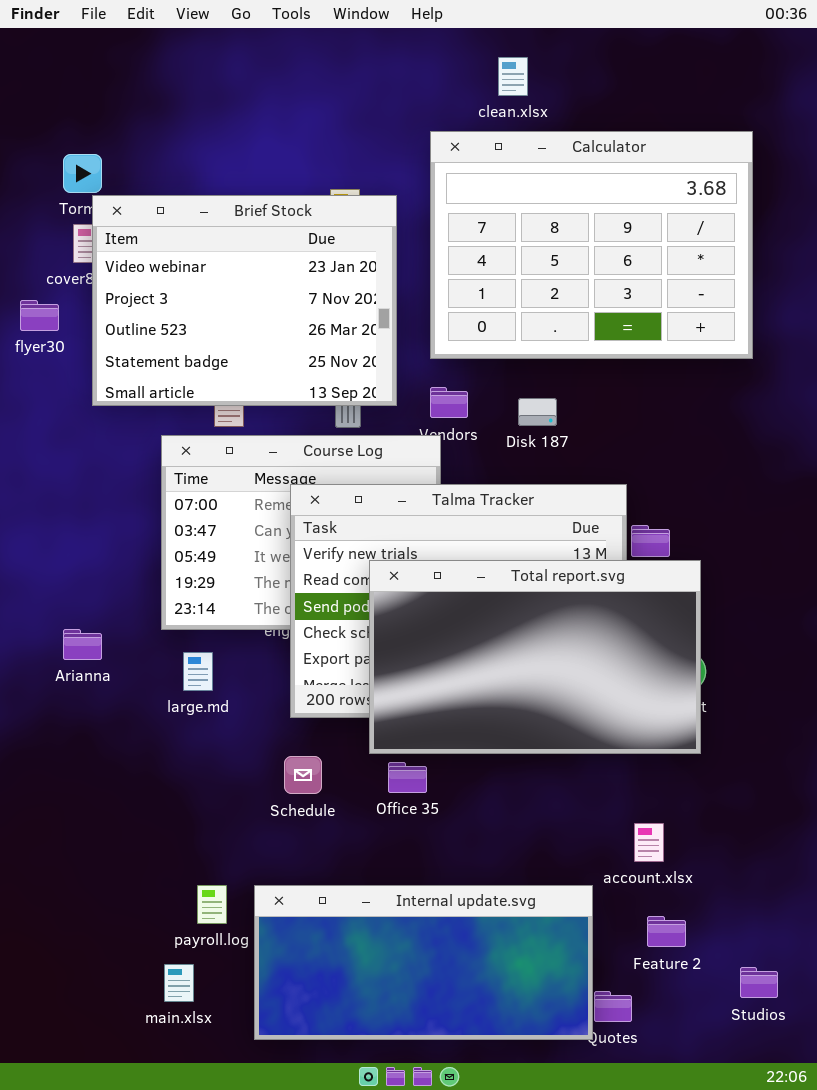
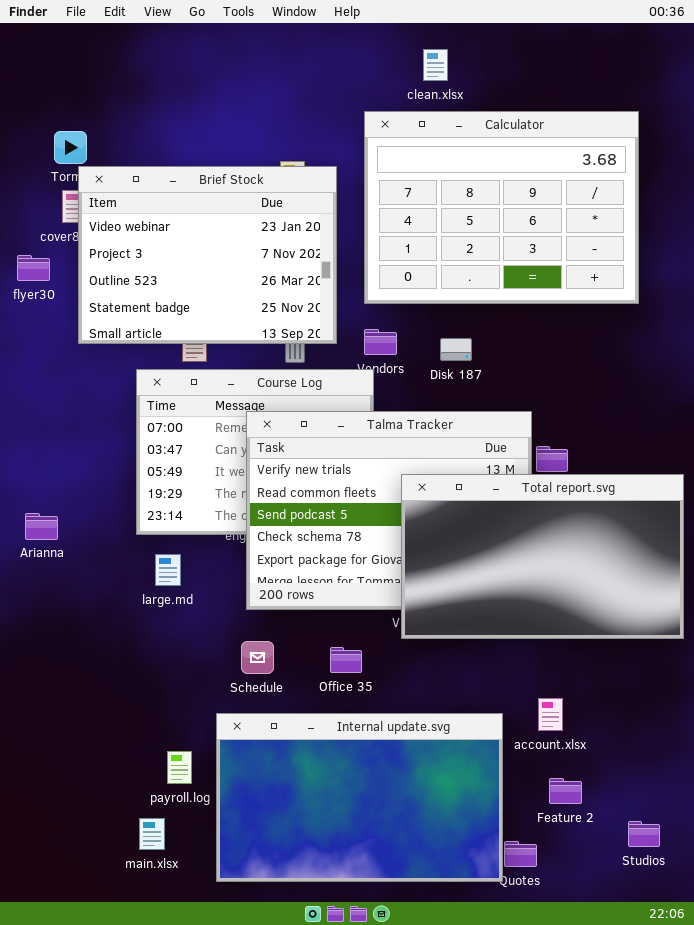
Total report.svg: [369,560,701,754] -> [401,474,684,639], moved
Arianna: [63,629,102,660] -> [25,513,58,540], moved
Internal update.svg: [254,885,593,1040] -> [216,713,503,882], resized

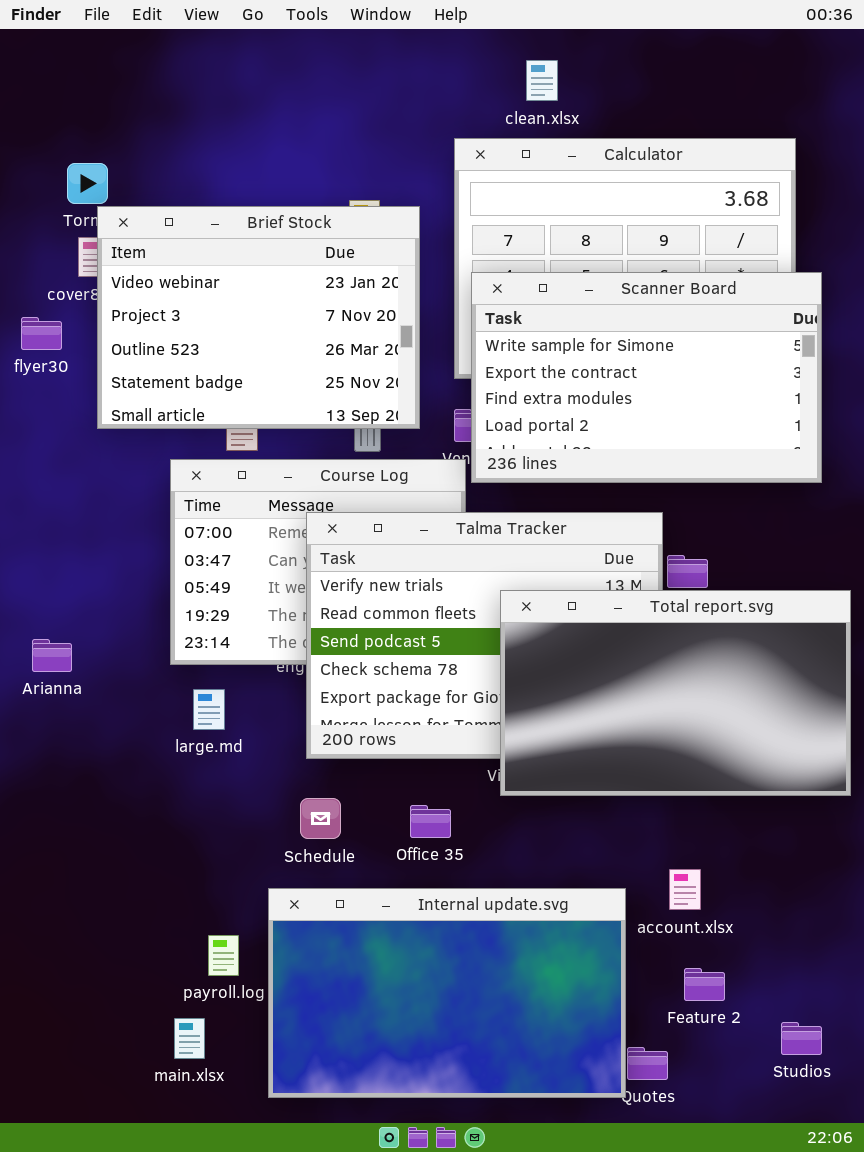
Scanner Board: none -> [471,272,822,483], opened

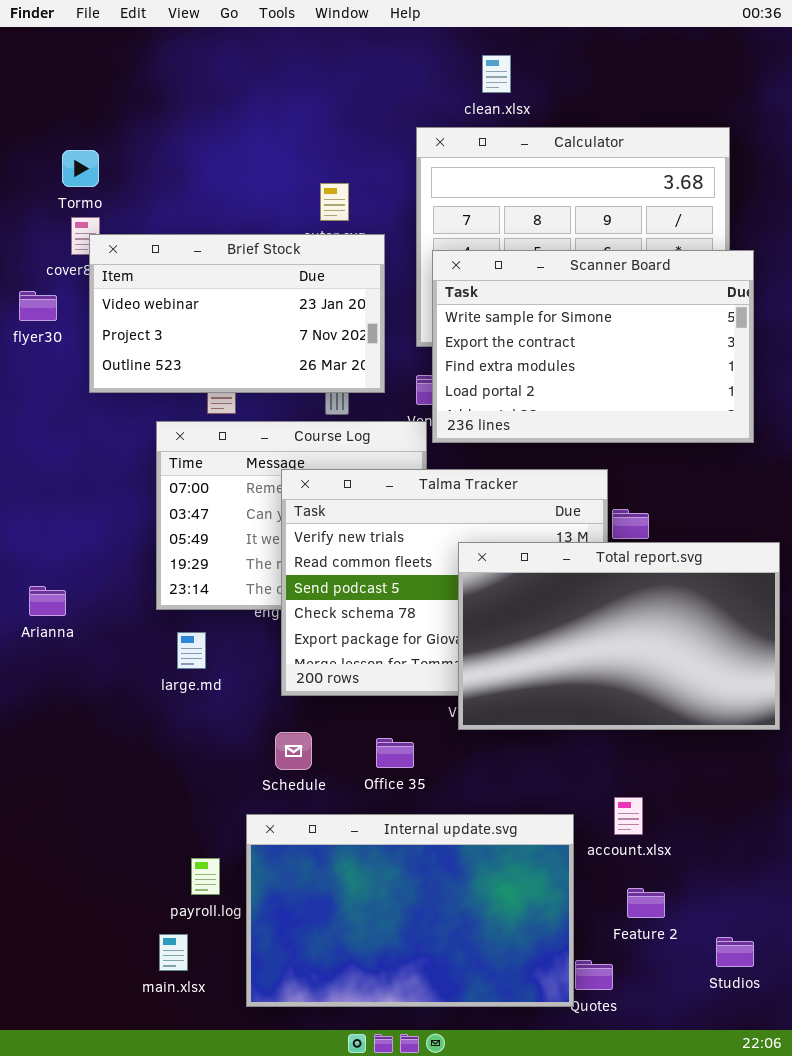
Brief Stock: [97,206,420,429] -> [89,234,385,393], resized

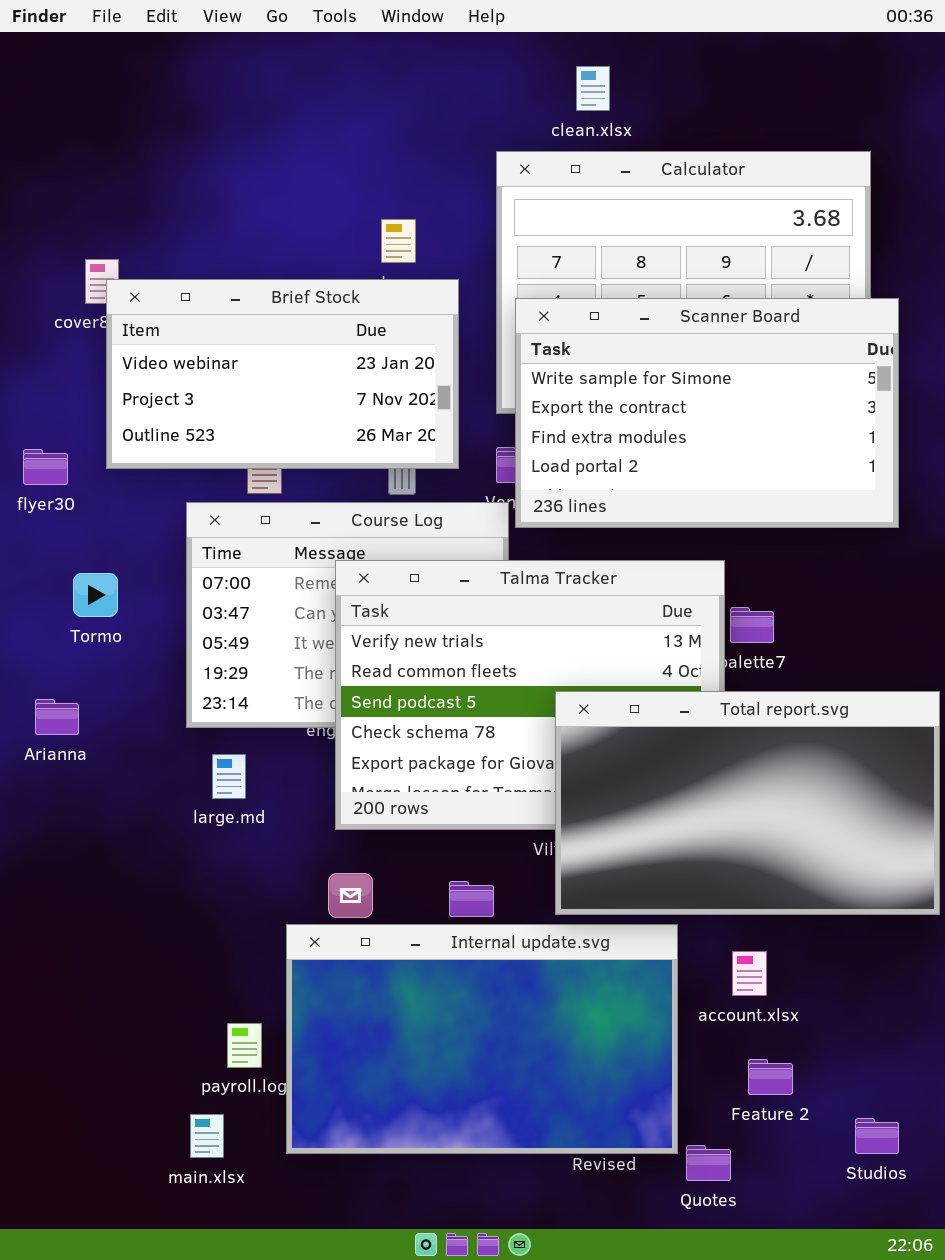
Tormo: [62,150,99,187] -> [73,573,118,617], moved
flyer30: [19,291,57,321] -> [23,449,68,485], moved
Total report.svg: [458,542,780,730] -> [555,691,940,915], moved
Internal update.svg: [246,814,574,1007] -> [286,924,678,1154], moved

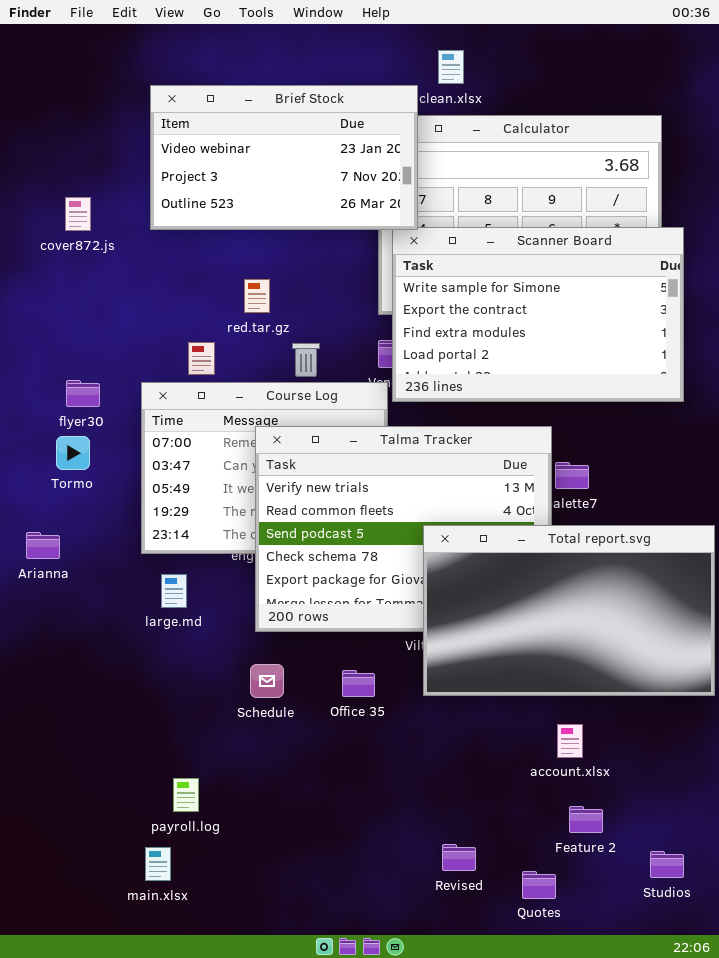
Brief Stock: [106,279,459,469] -> [150,85,418,230], moved
flyer30: [23,449,68,485] -> [66,380,100,407], moved
Internal update.svg: [286,924,678,1154] -> none, closed

